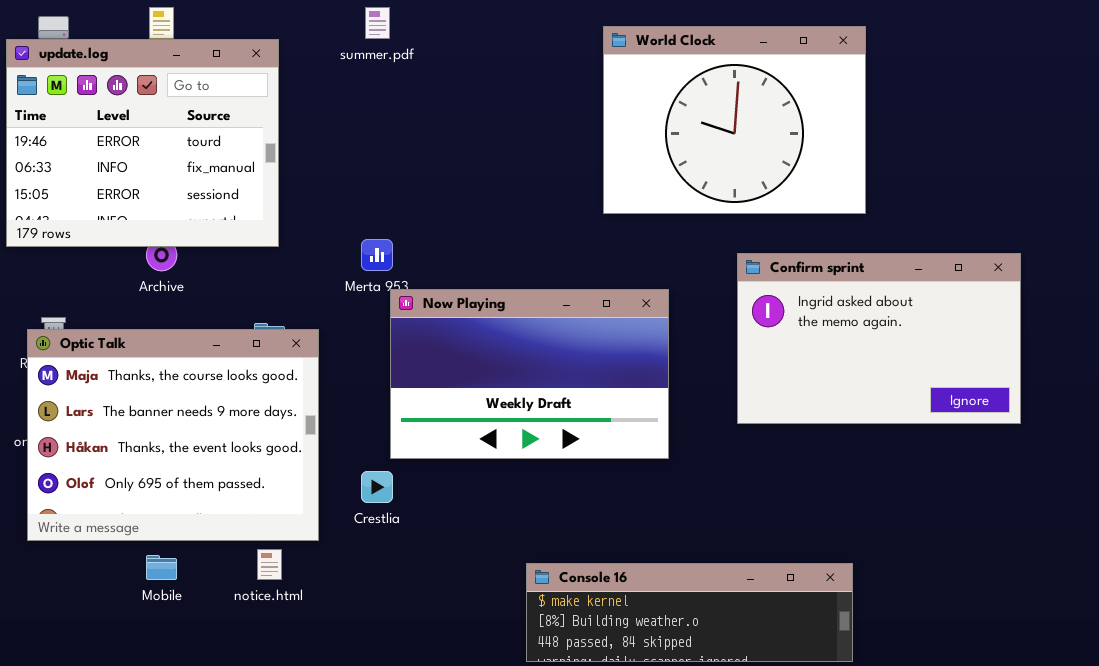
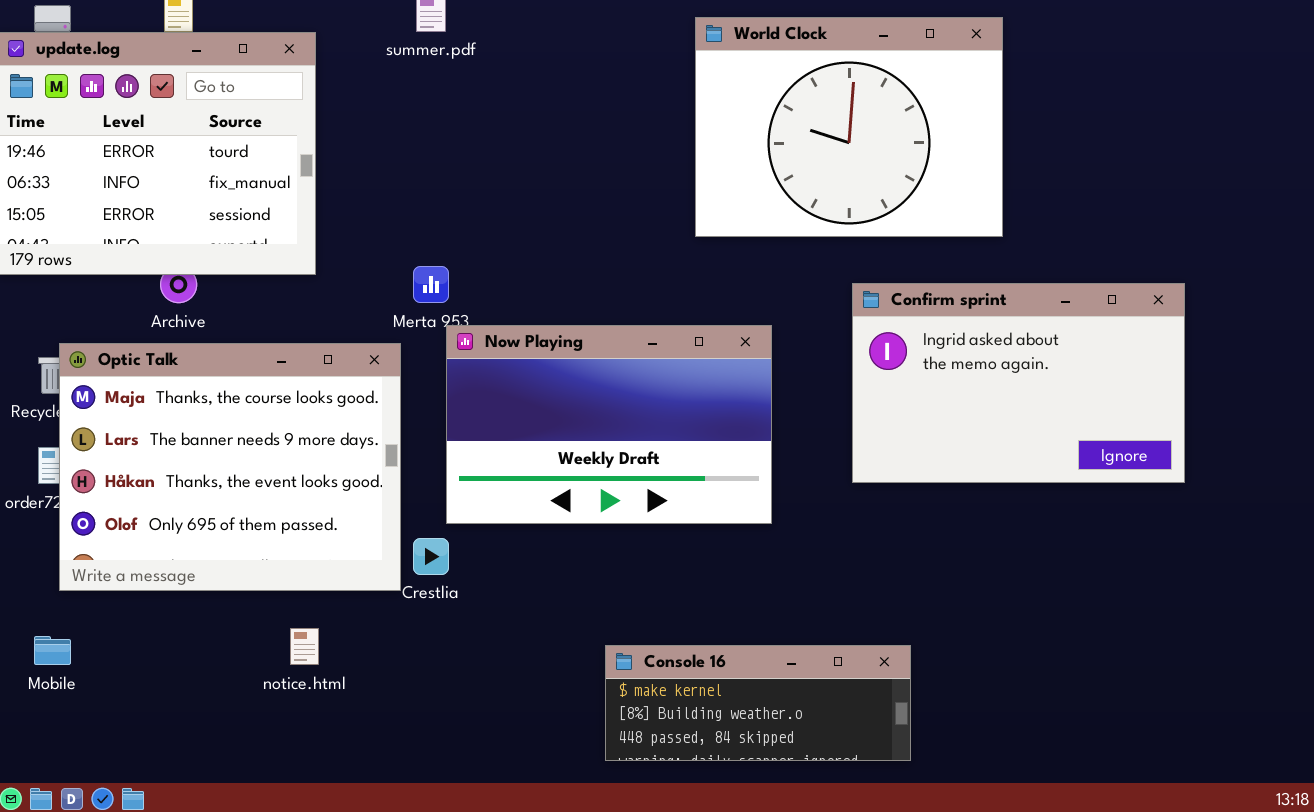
Optic Talk: [27,329,319,541] -> [59,343,401,591], moved
Mobile: [146,555,177,580] -> [34,636,71,665], moved
Console 16: [526,563,853,662] -> [605,645,911,761], resized

